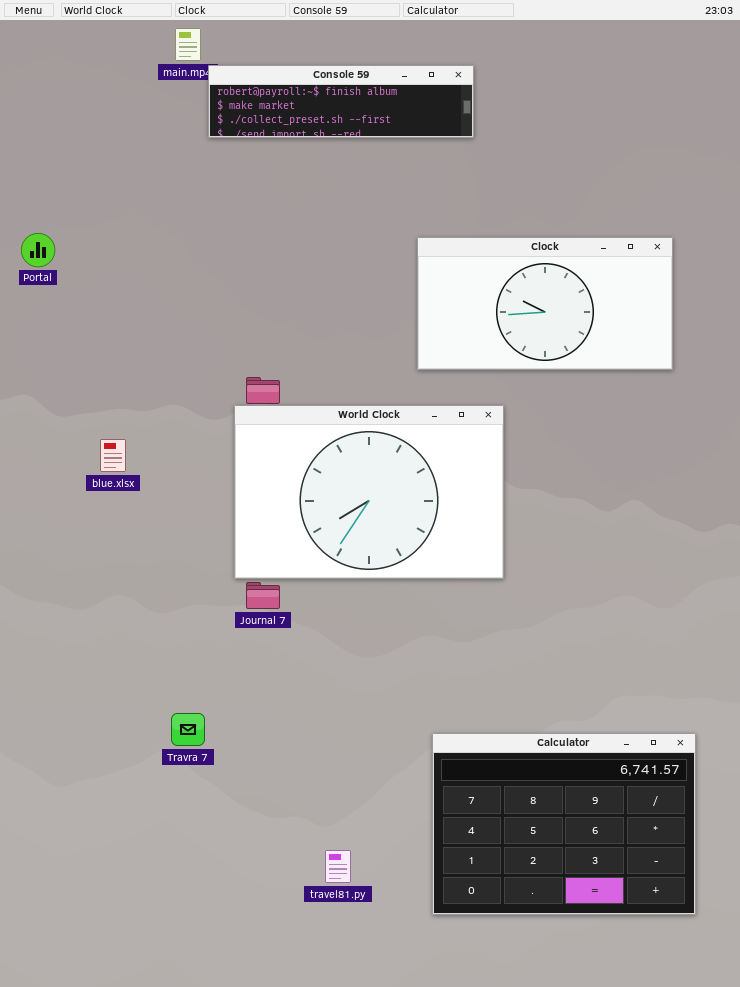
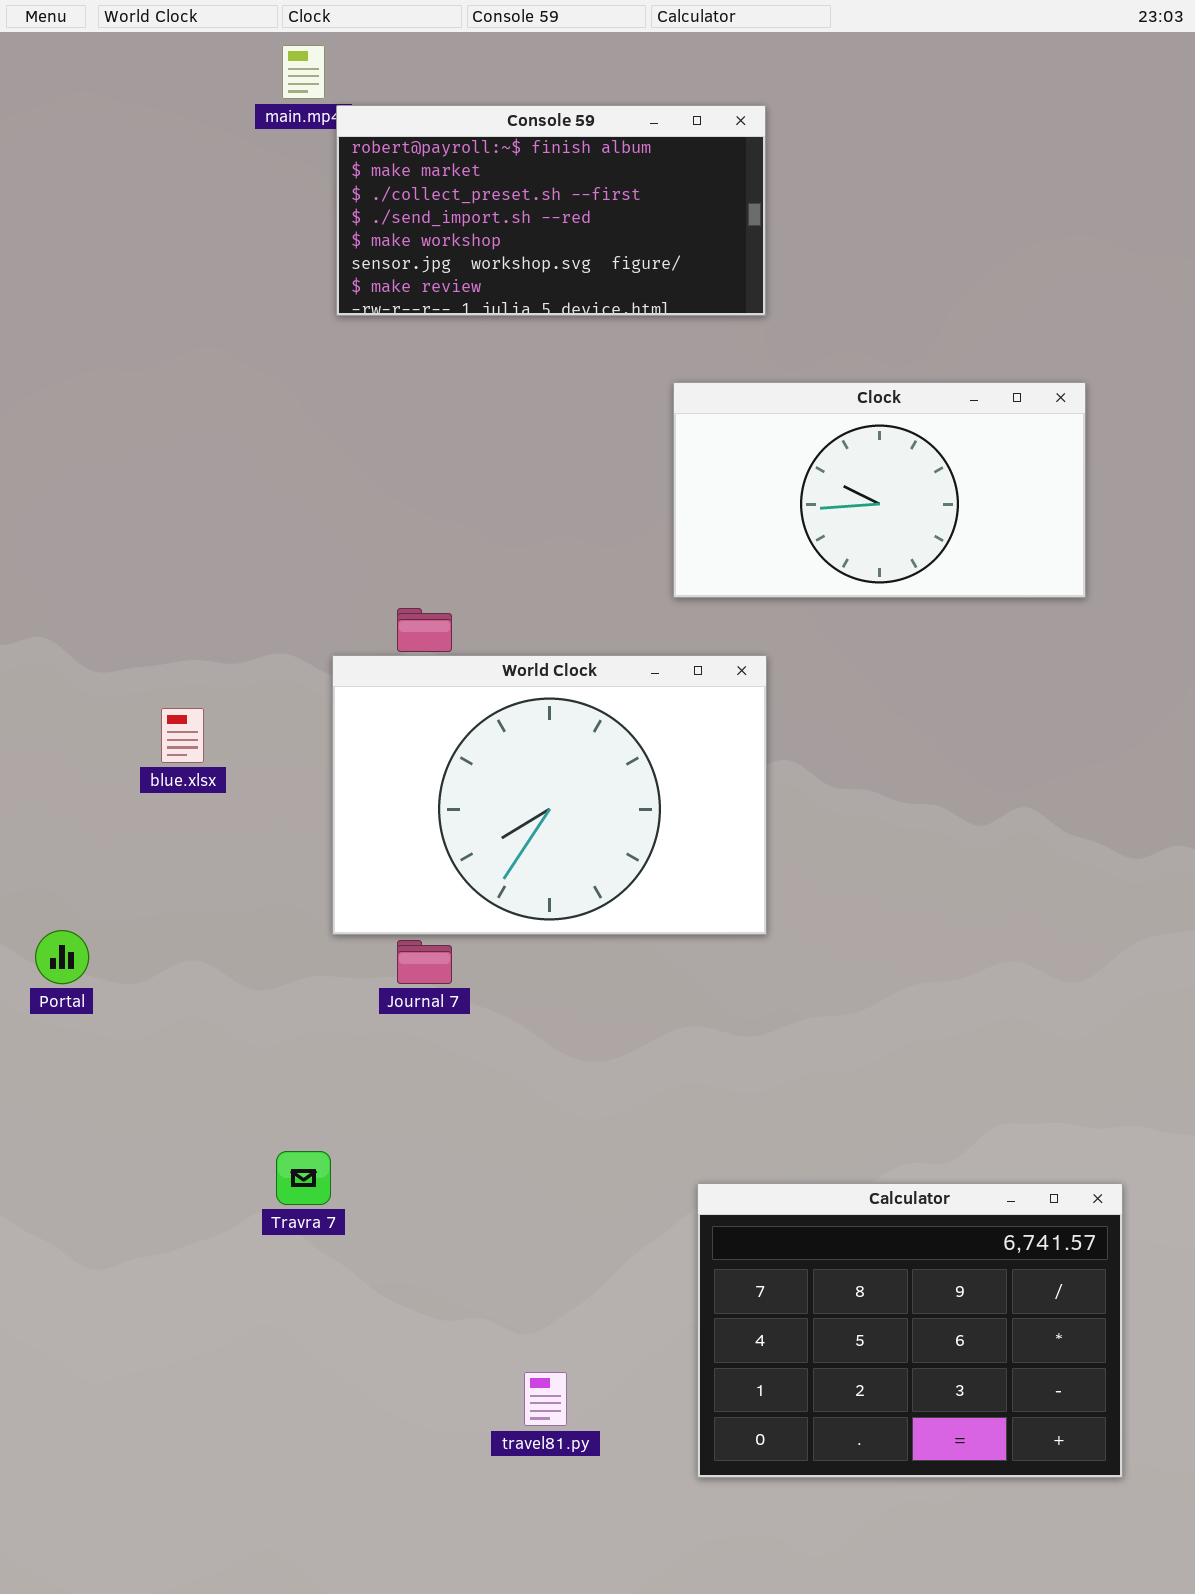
Console 59: [208,65,474,138] -> [336,105,766,316], resized
Portal: [21,233,55,267] -> [35,930,89,984], moved
World Clock: [234,405,504,579] -> [332,655,767,935], moved

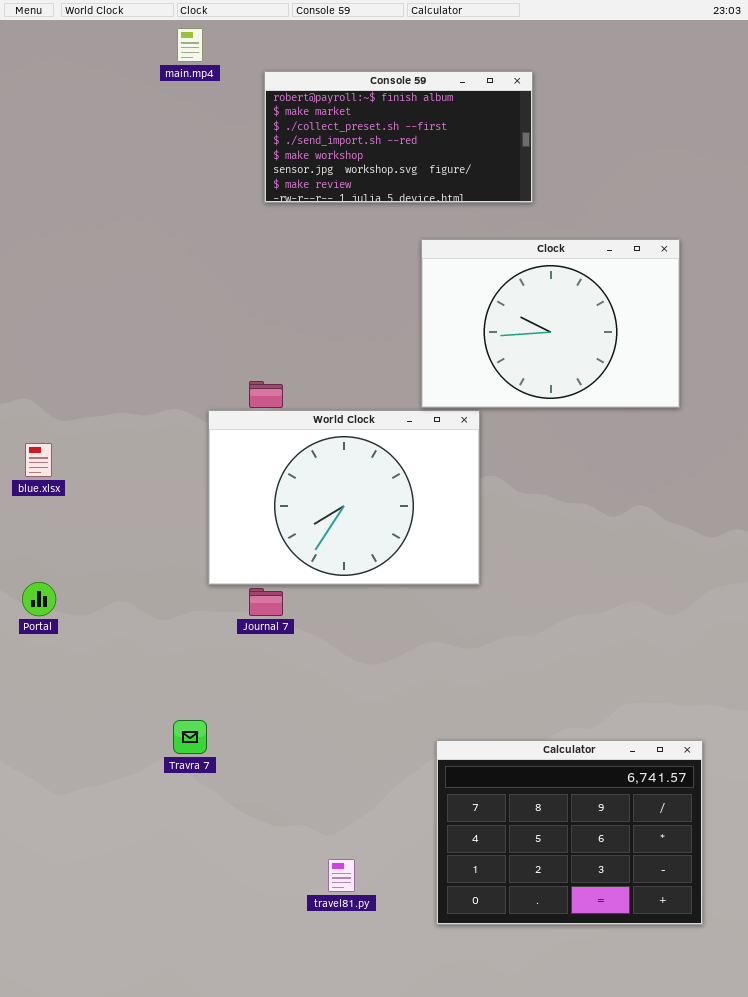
Console 59: [336,105,766,316] -> [264,71,533,203], moved
Clock: [673,382,1086,598] -> [421,239,680,408], resized
blue.xlsx: [161,708,204,763] -> [25,443,52,477], moved

